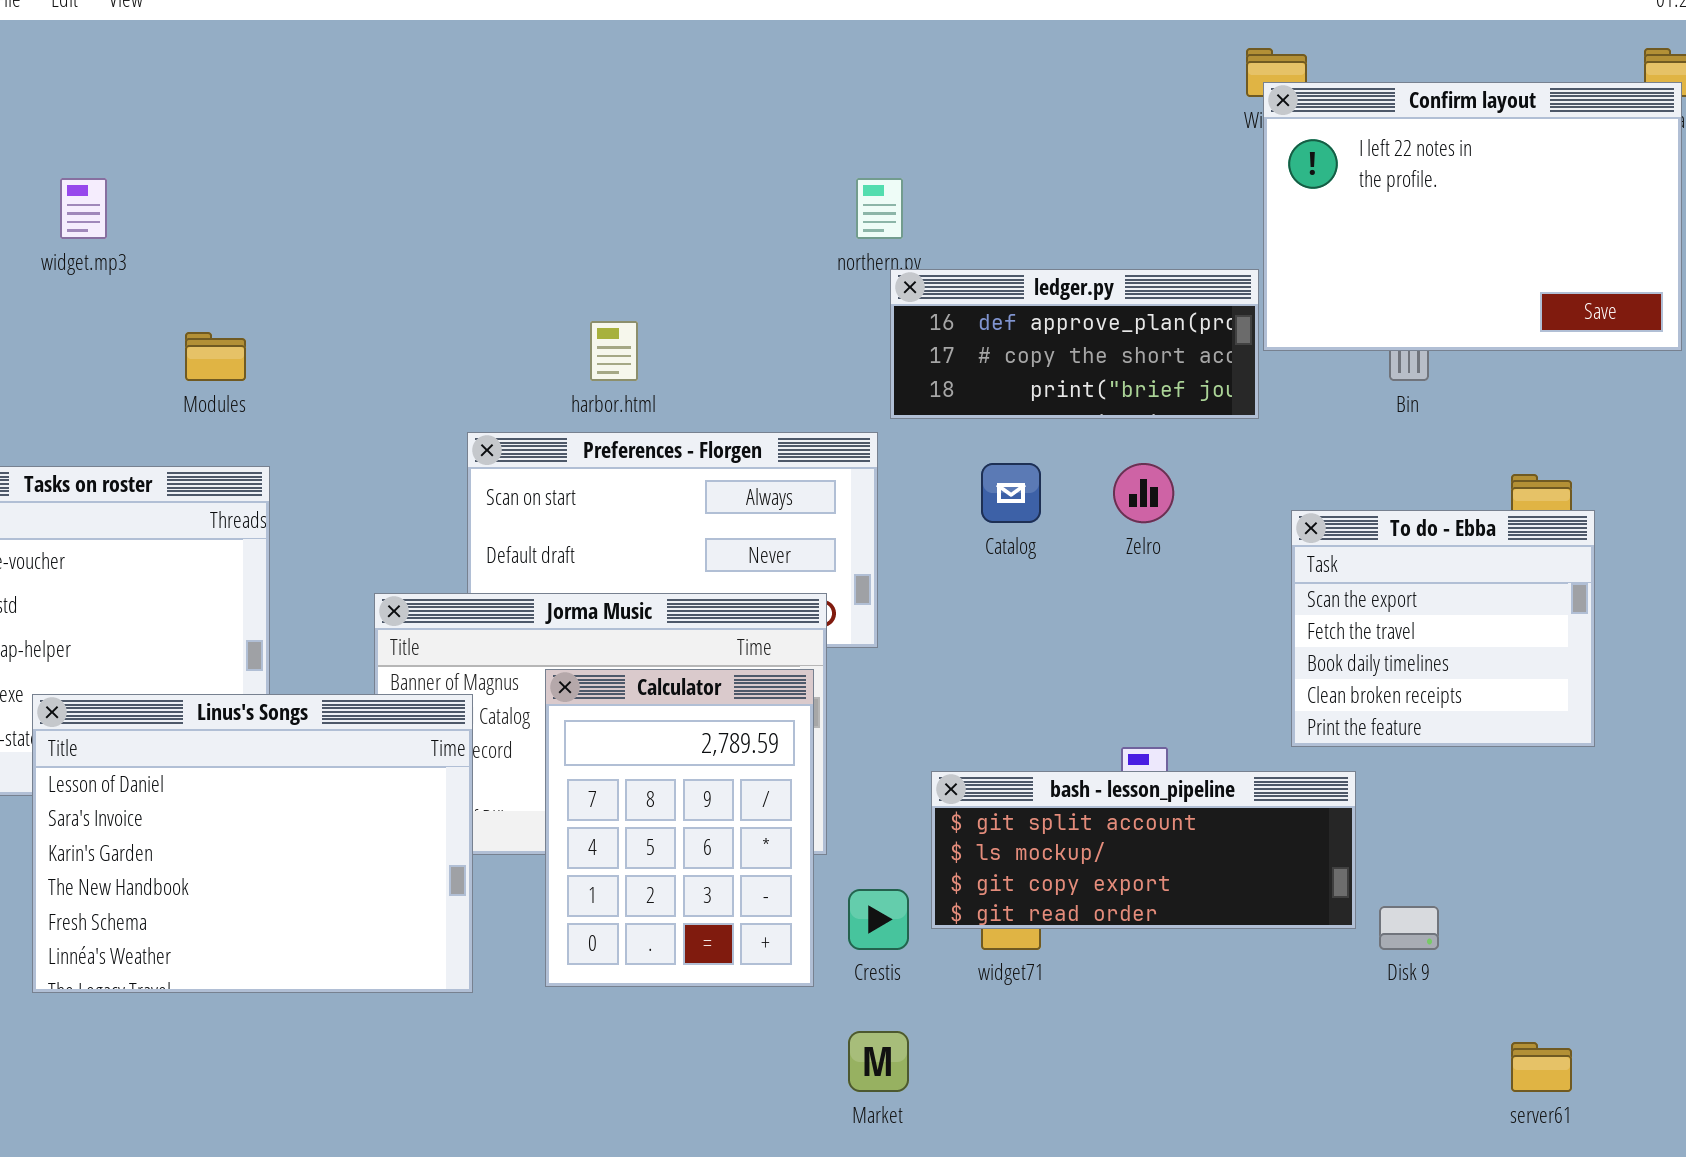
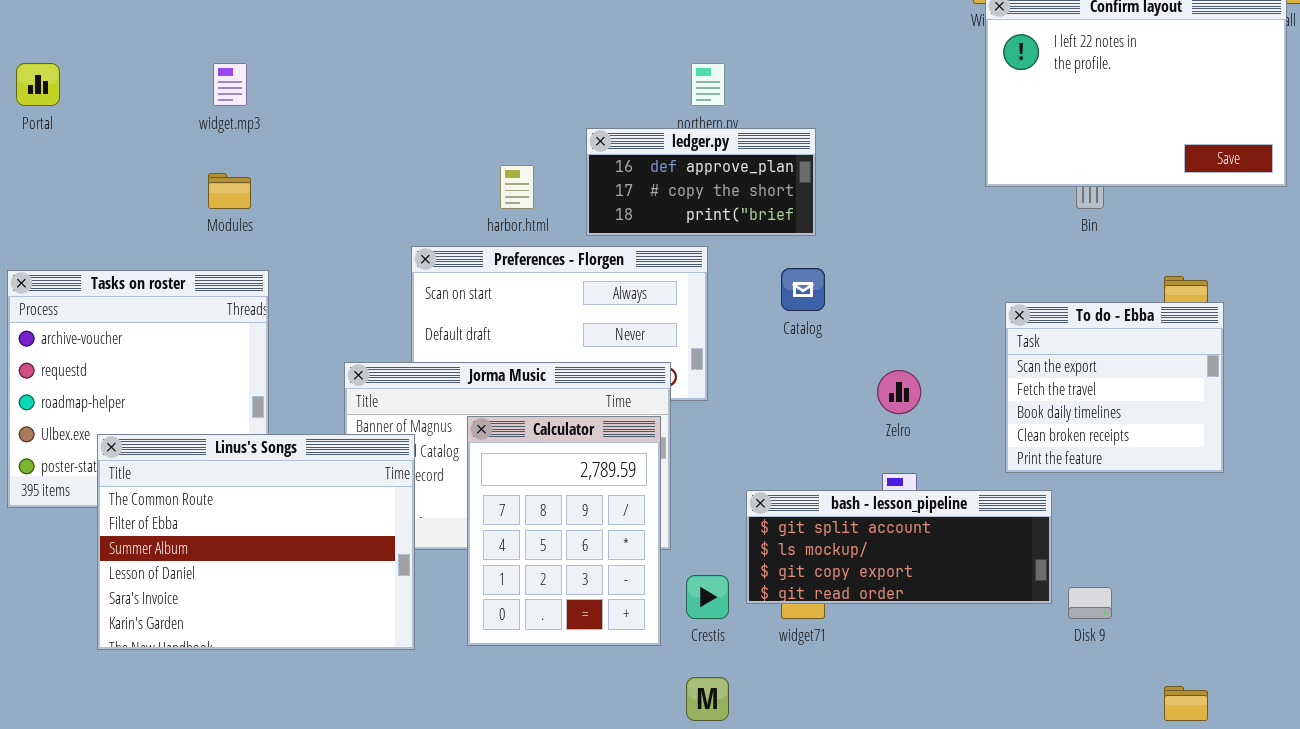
widget.mp3: [60,178,107,239] -> [213,63,247,106], moved
ledger.py: [890,269,1259,419] -> [586,128,816,236], moved, resized
Zelro: [1113,463,1174,523] -> [877,370,921,414], moved
Linus's Songs: [32,694,473,993] -> [97,434,415,650], scrolled up 3 rows

